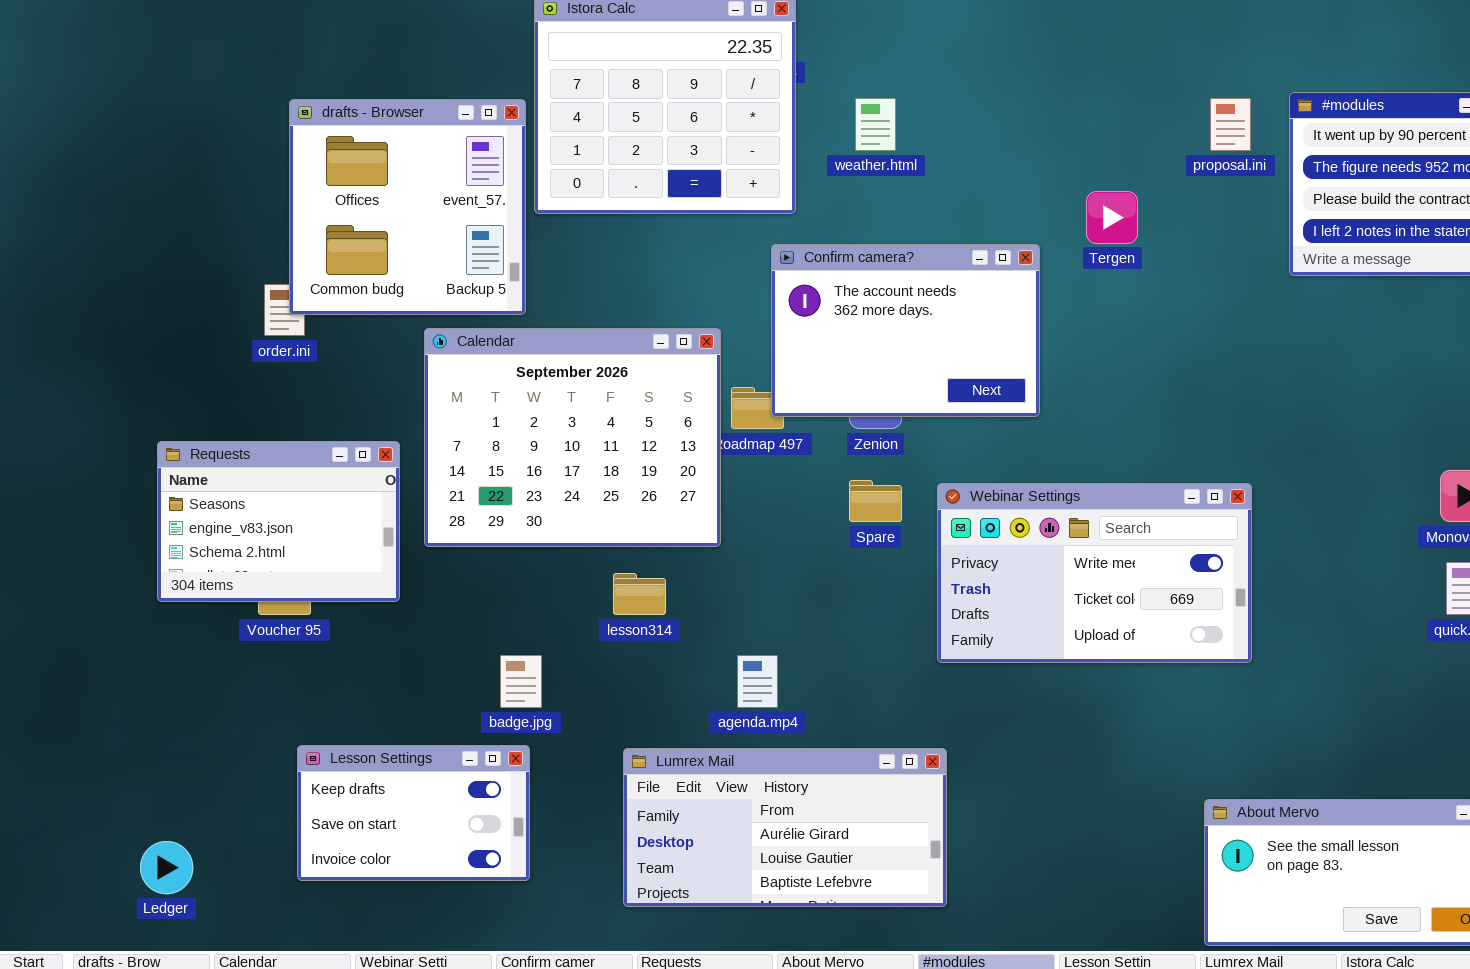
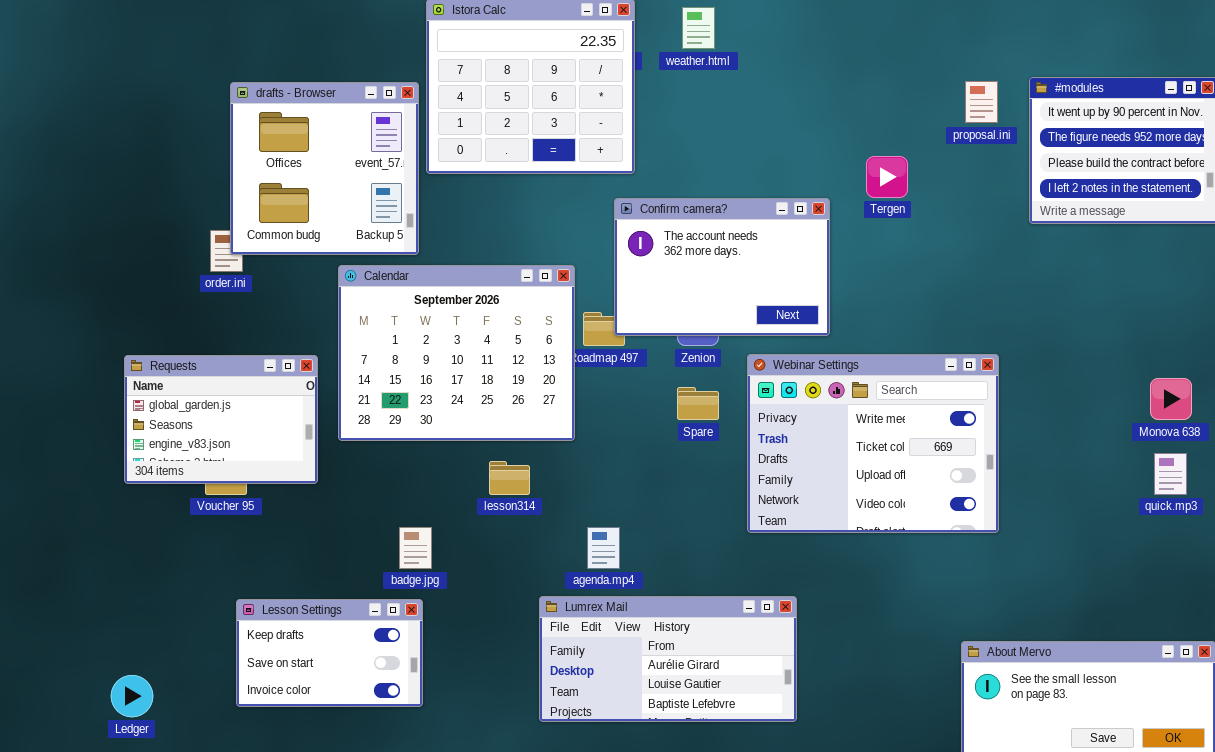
weather.html: [855,98,896,151] -> [682,7,715,49], moved
Requests: [157,441,400,602] -> [124,355,318,484], scrolled up 1 row
Webinar Settings: [937,483,1252,663] -> [747,354,999,533], resized
Lumrex Mail: [623,748,947,907] -> [539,596,797,722], moved

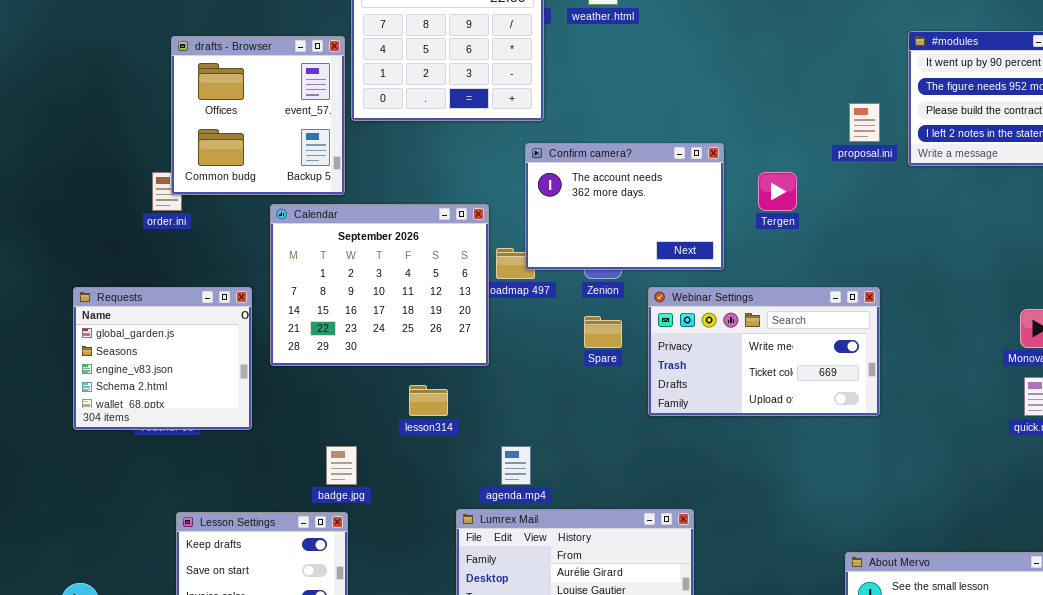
proposal.ini: [965,81,998,123] -> [849,103,880,142], moved
Tergen: [866,156,908,198] -> [758,172,797,211], moved
Webinar Settings: [747,354,999,533] -> [648,287,880,416], resized
Requests: [124,355,318,484] -> [73,287,252,430], resized

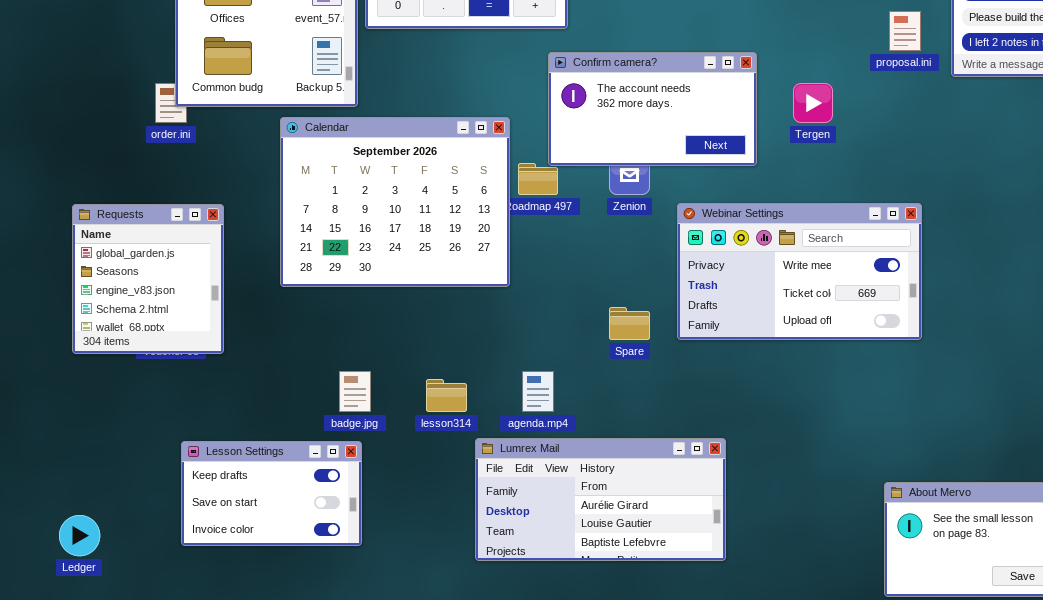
Confirm camera?: [525,143,724,270] -> [548,52,757,166], resized
Requests: [73,287,252,430] -> [72,204,224,354], resized
Spare: [584,316,622,348] -> [609,307,650,340], moved
lesson314: [409,385,448,416] -> [426,379,467,412], moved

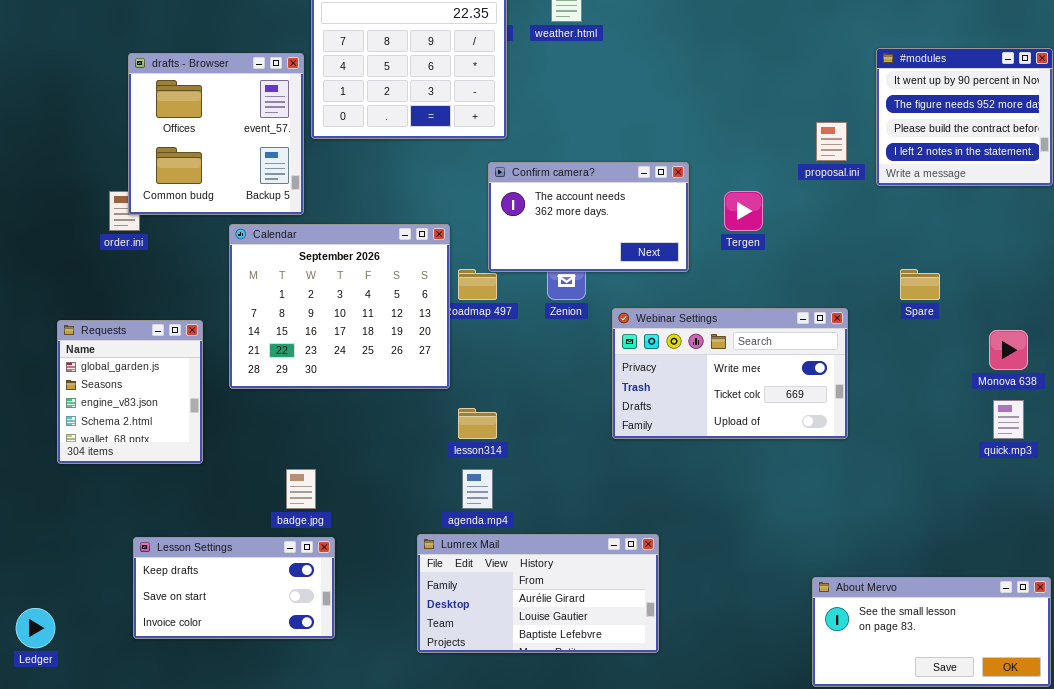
Requests: [72,204,224,354] -> [57,320,203,464], moved
Spare: [609,307,650,340] -> [900,269,940,300], moved
lesson314: [426,379,467,412] -> [458,408,497,439], moved
Lesson Settings: [181,441,362,546] -> [133,537,335,639], resized

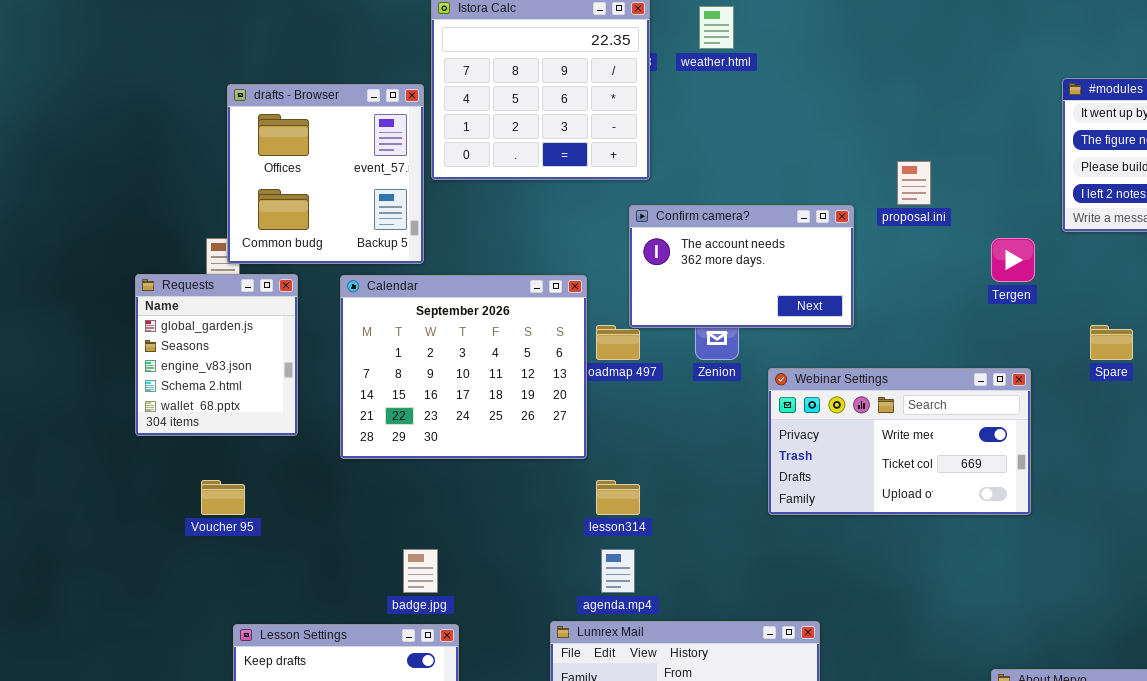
proposal.ini: [816,122,847,161] -> [897,161,931,205], moved
Tergen: [724,191,763,231] -> [991,238,1035,282], moved
Requests: [57,320,203,464] -> [135,274,298,436], moved

